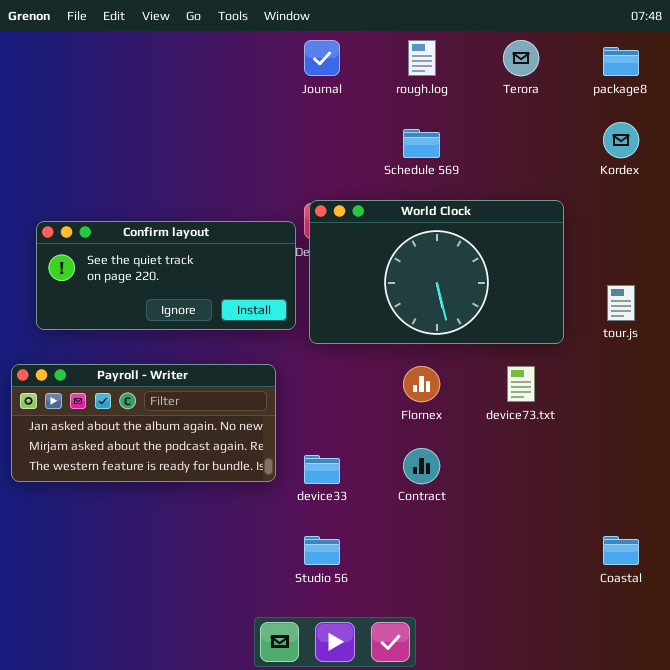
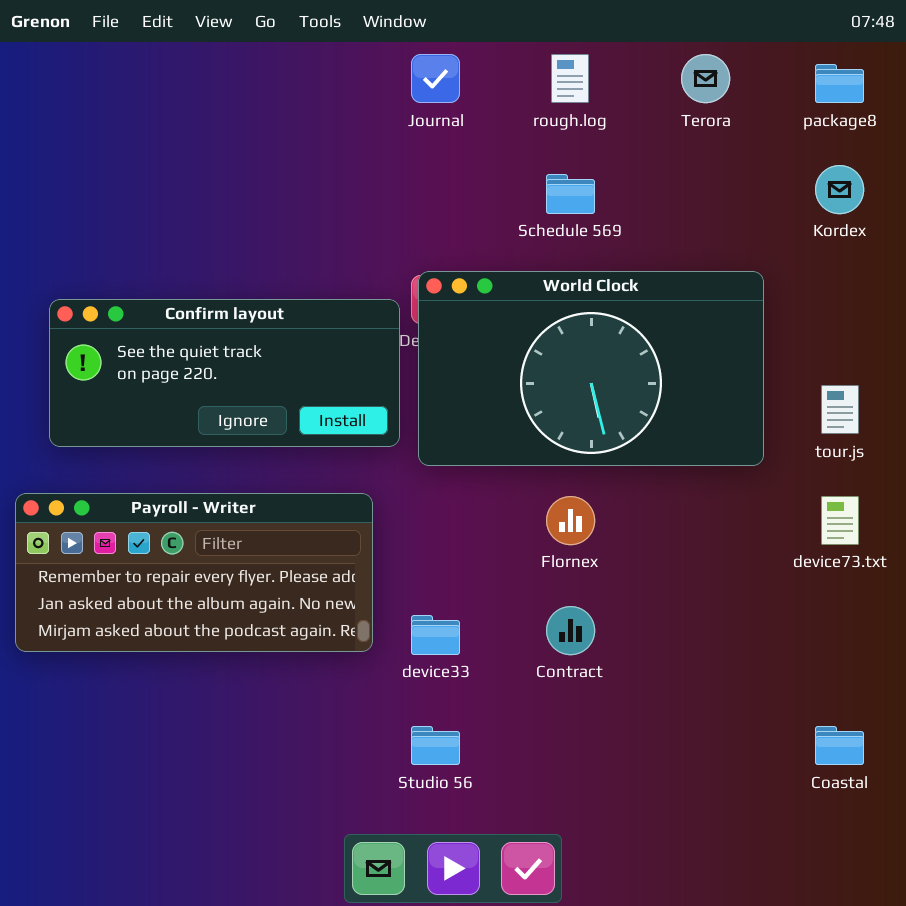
Payroll - Writer: [11,364,276,482] -> [15,493,373,652], scrolled up 1 row
device73.txt: [507,366,535,402] -> [821,496,859,545], moved

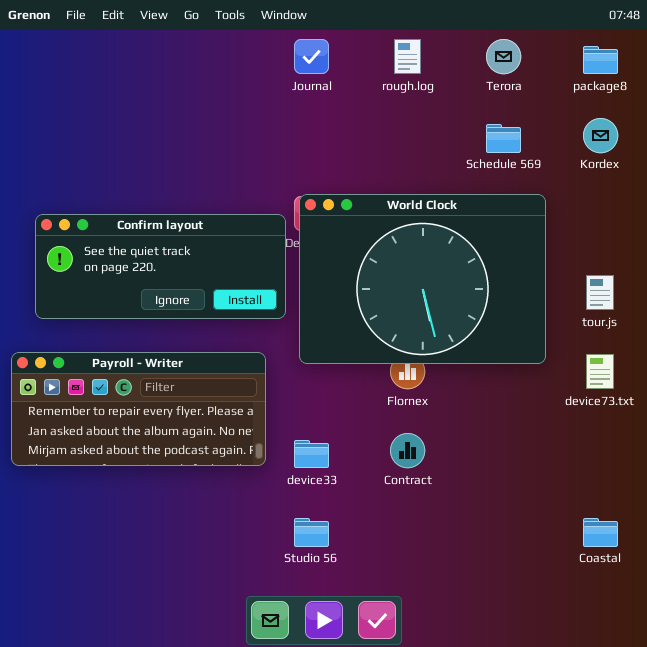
Schedule 569: [546,174,595,214] -> [486,124,521,153], moved
World Clock: [418,271,764,466] -> [299,194,546,364], resized

